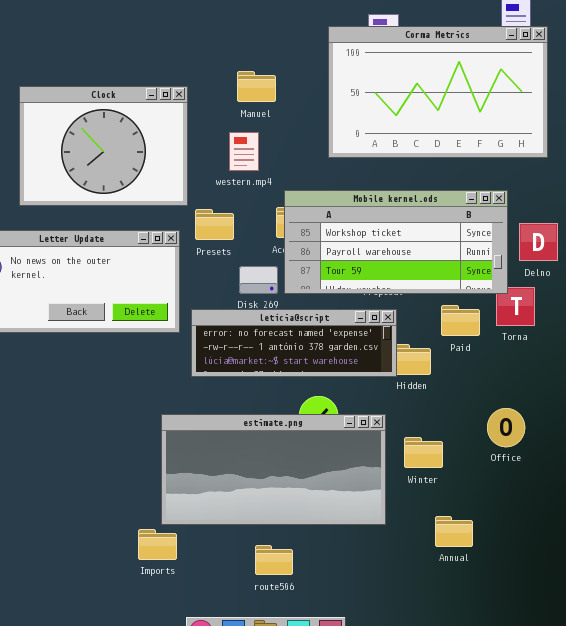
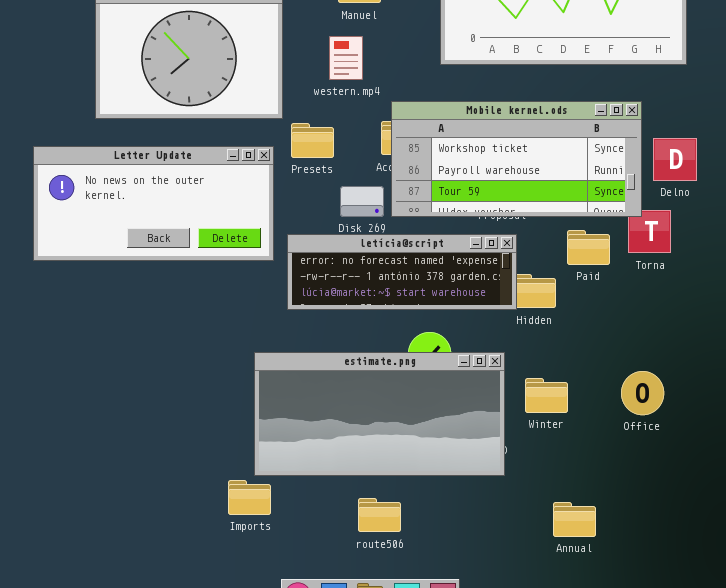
Office: [487,408,525,447] -> [621,371,664,415], moved
Annual: [435,516,473,547] -> [553,502,596,537], moved

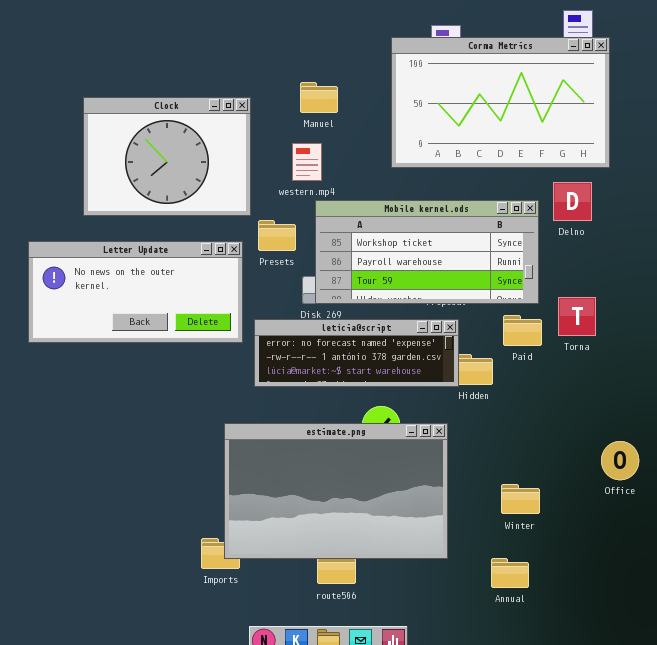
Mobile kernel.ods: [391,101,642,217] -> [315,200,539,304], moved
Delno: [653,138,697,181] -> [553,182,592,221], moved
estimate.png: [254,352,505,476] -> [224,423,448,559], resized
Office: [621,371,664,415] -> [601,441,639,480], moved
Winter: [525,378,568,413] -> [501,484,540,514], moved

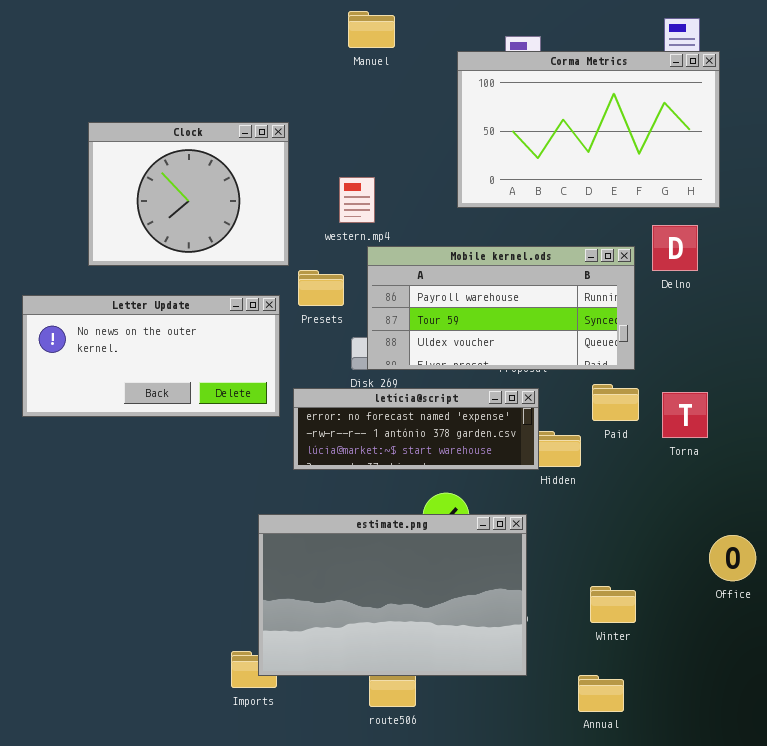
Manuel: [300,82,338,113] -> [348,11,395,48], moved
Mobile kernel.ods: [315,200,539,304] -> [367,246,635,370], scrolled down 1 row
Torna: [558,297,596,336] -> [662,392,708,438], moved

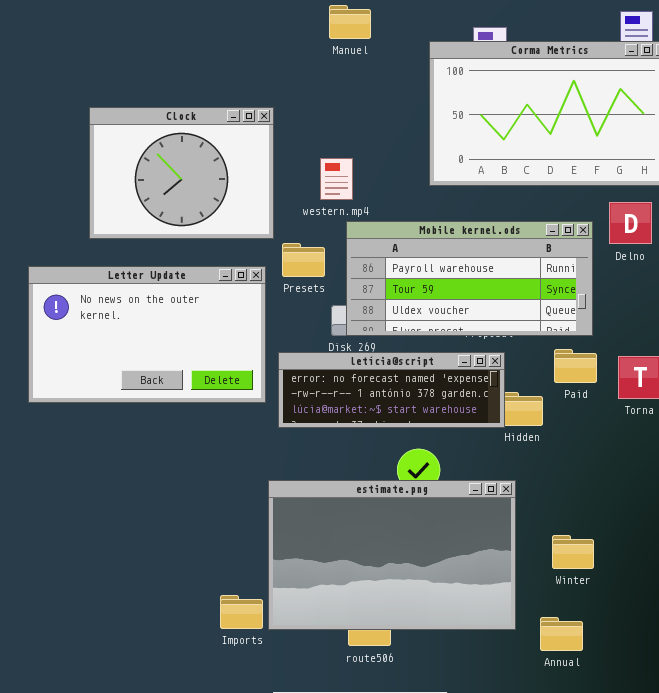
Letter Update: [22,295,280,417] -> [28,266,266,403], resized
estimate.png: [258,514,527,676] -> [268,480,516,630], moved

